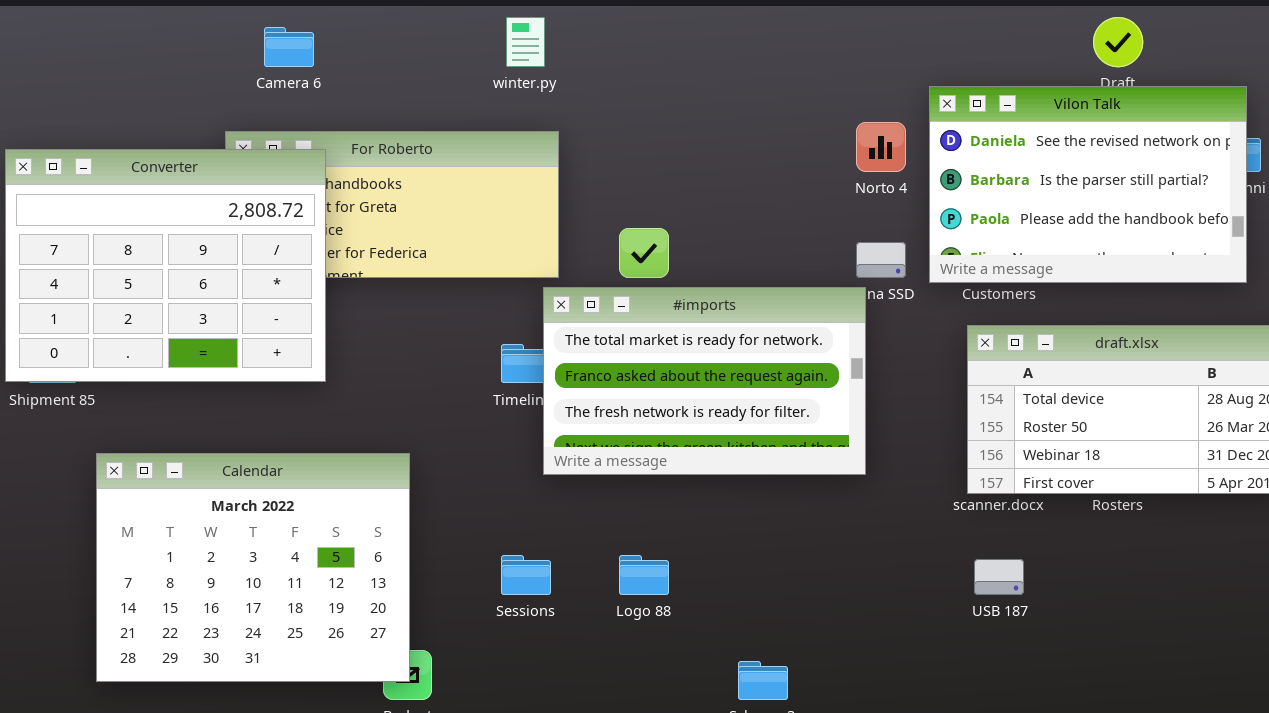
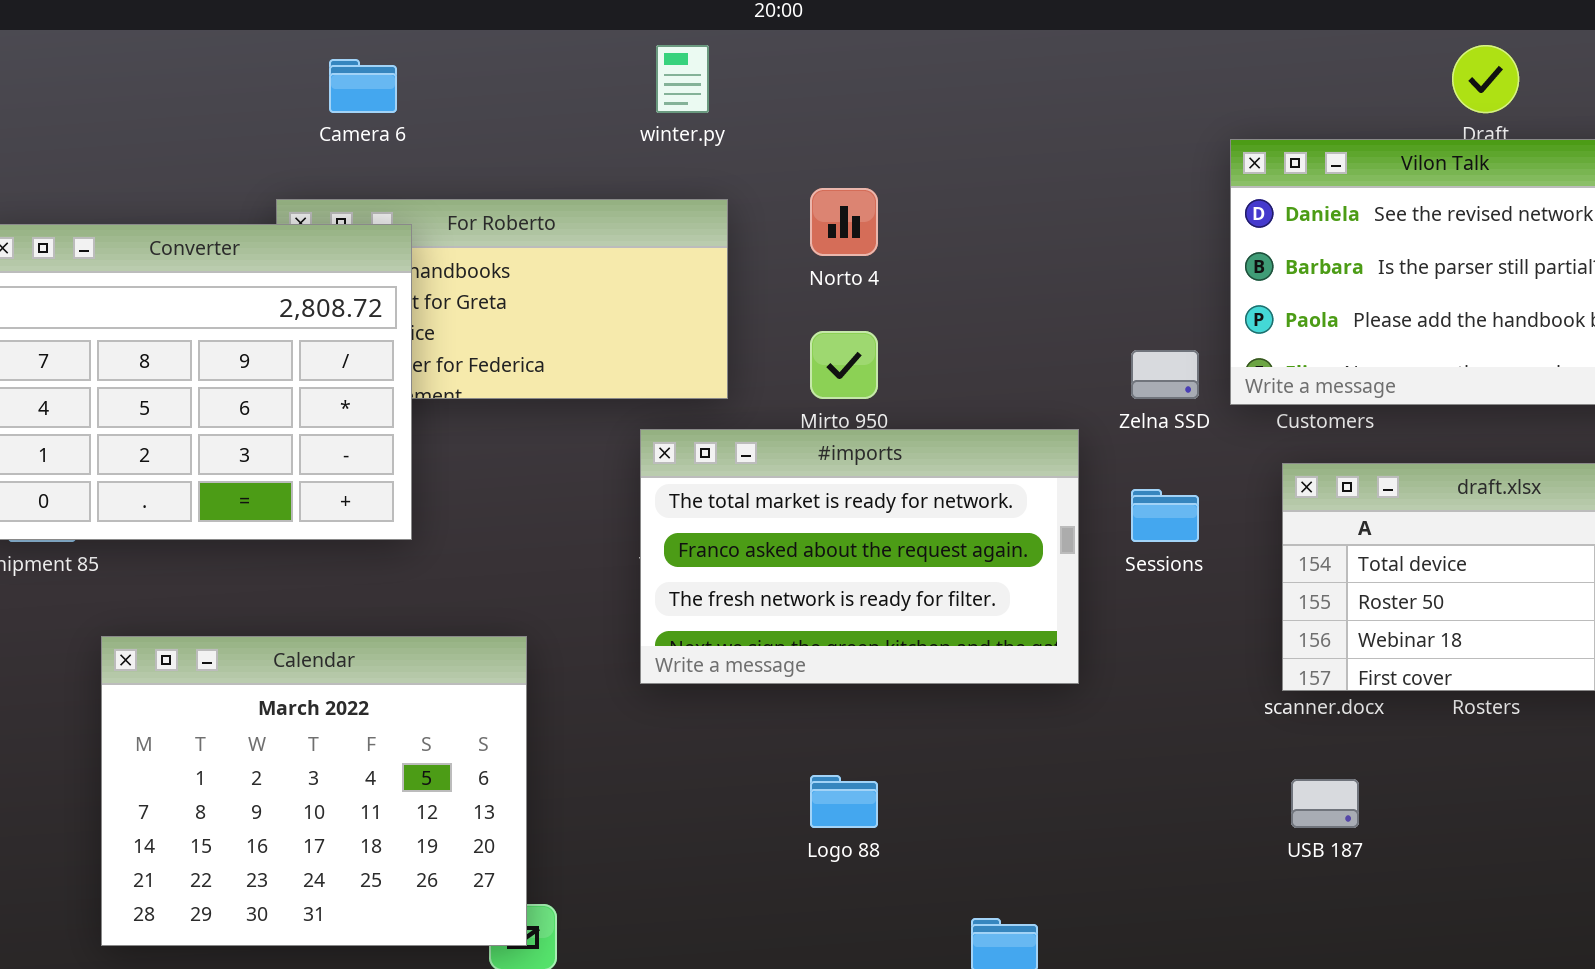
Norto 4: [856,122,906,172] -> [810,188,878,256], moved
#imports: [543,287,866,475] -> [640,429,1079,684], moved
Sessions: [501,555,551,595] -> [1131,489,1199,542], moved

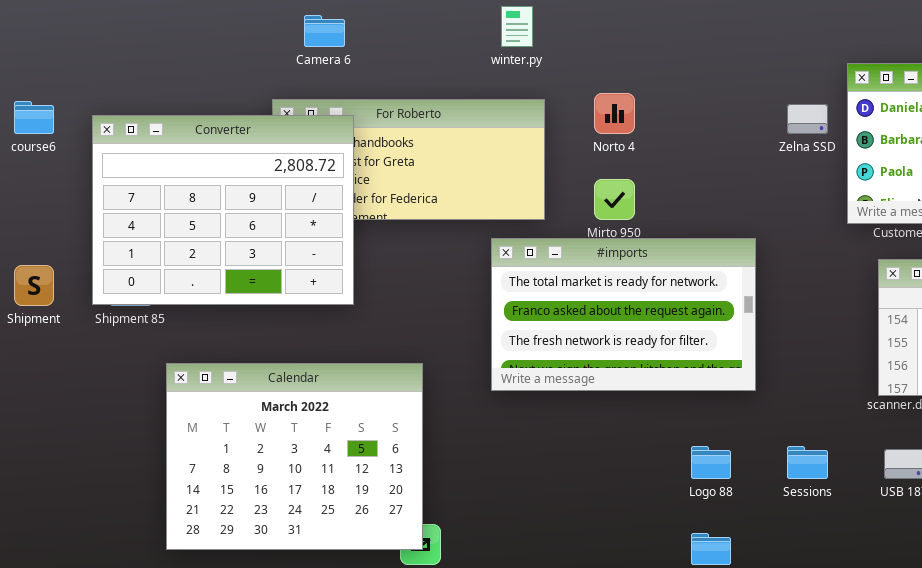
Zelna SSD: [1131,350,1199,399] -> [787,104,828,134], moved
Sessions: [1131,489,1199,542] -> [787,446,828,479], moved
Logo 88: [810,775,878,828] -> [691,446,731,479], moved

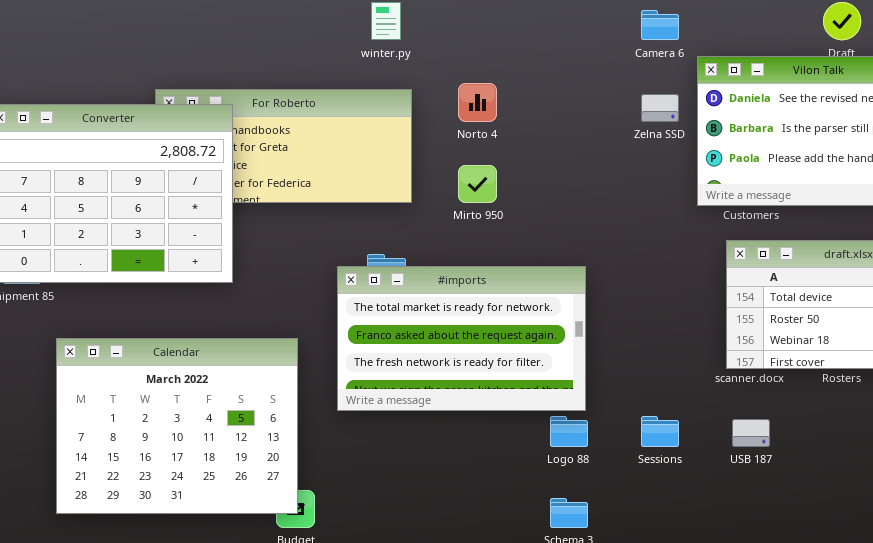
Camera 6: [304,15,345,47] -> [641,10,679,40], moved
#imports: [491,238,756,391] -> [337,266,586,411], moved

